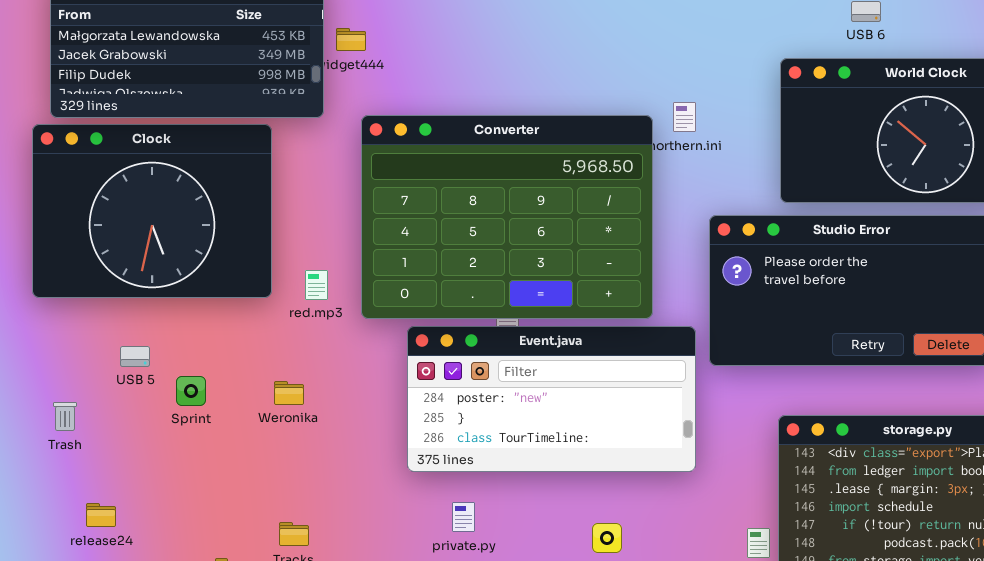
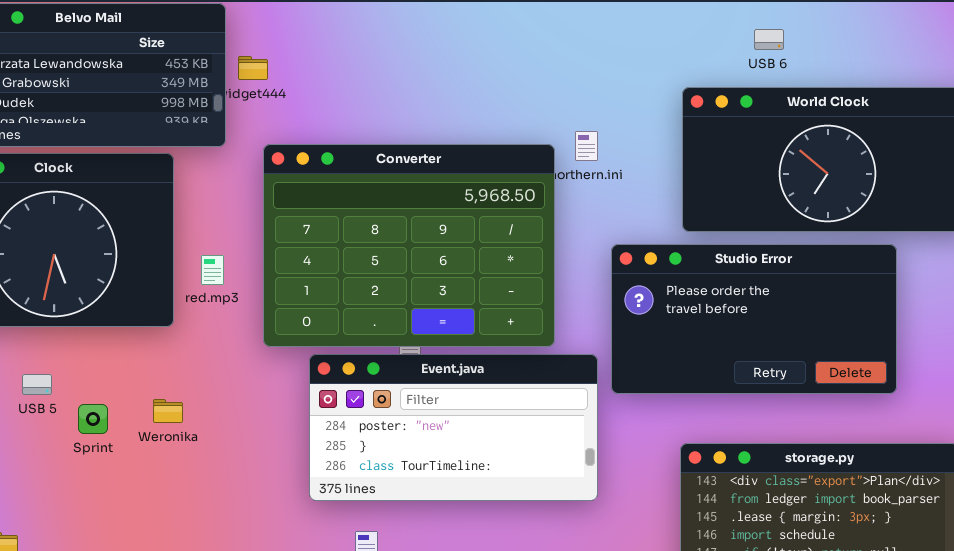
red.mp3: [305,270,328,300] -> [201,255,224,285], moved
Weronika: [274,381,304,405] -> [153,399,183,423], moved

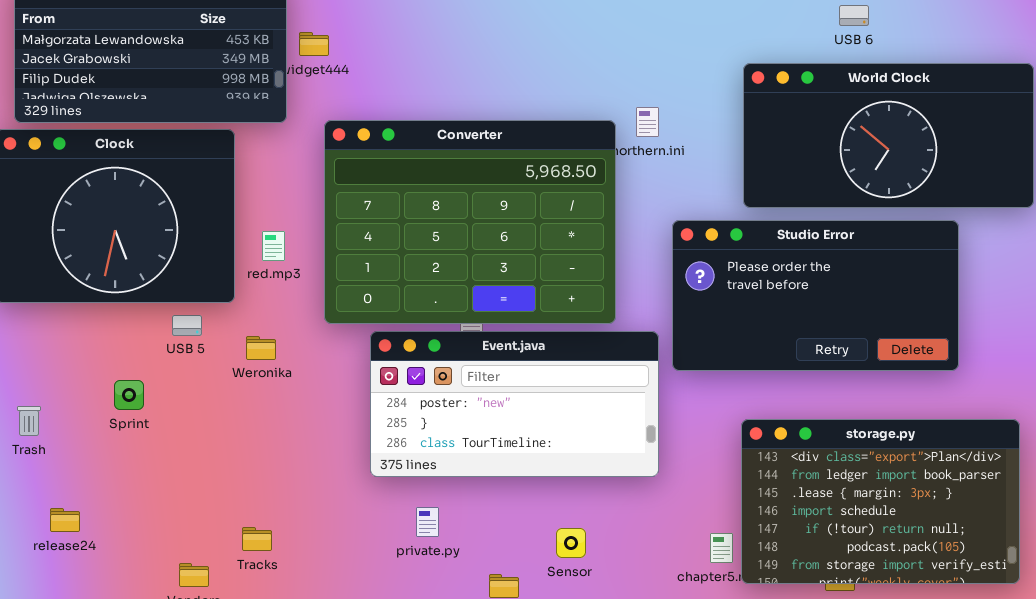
USB 6: [754,29,784,50] -> [839,5,869,26], moved
USB 5: [22,374,52,395] -> [172,315,202,336], moved
Weronika: [153,399,183,423] -> [246,336,276,360], moved
Sprint: [78,404,108,434] -> [114,380,144,410], moved

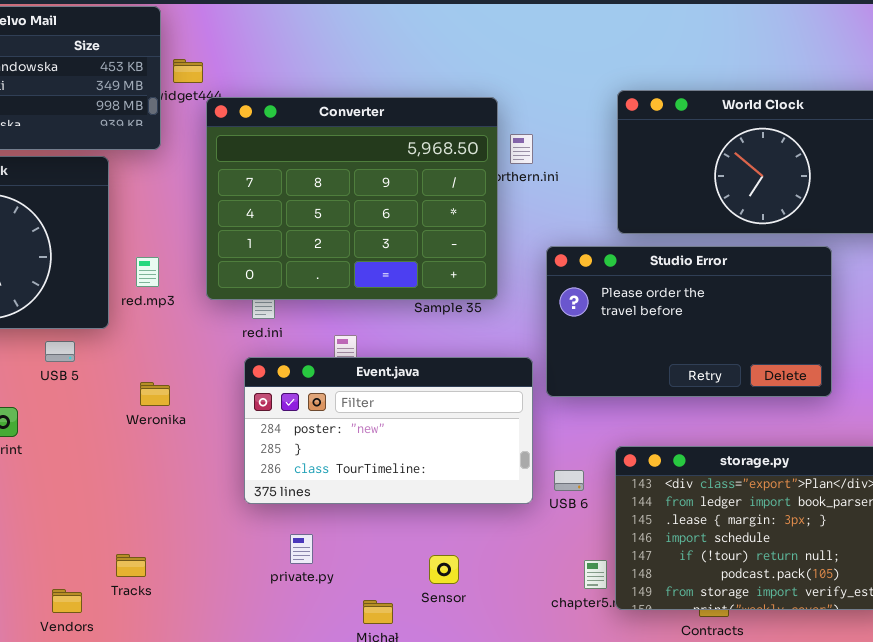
USB 6: [839,5,869,26] -> [554,470,584,491], moved
Converter: [324,120,616,324] -> [206,97,498,300], moved
Weronika: [246,336,276,360] -> [140,382,170,406], moved

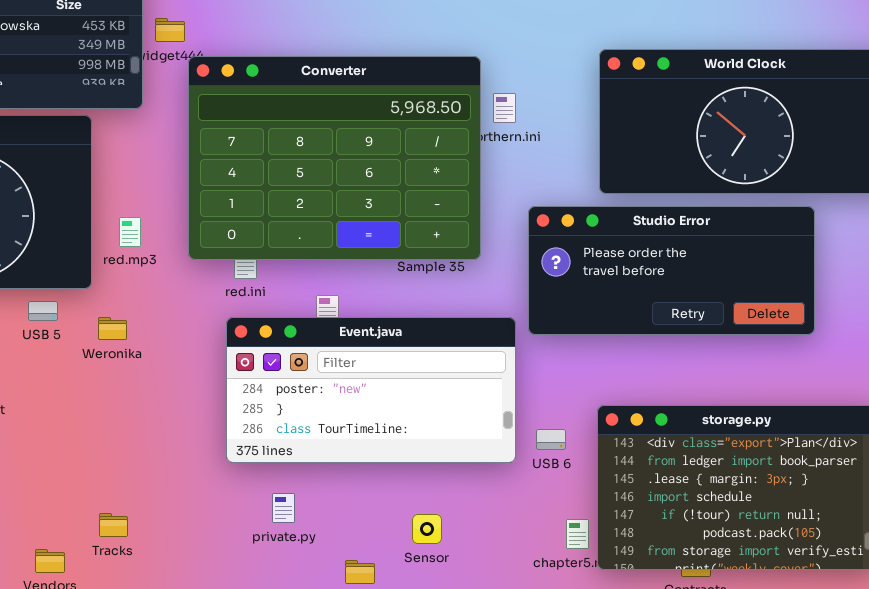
Studio Error: [546,246,832,397] -> [528,206,815,335], resized
Weronika: [140,382,170,406] -> [98,317,127,340], moved

